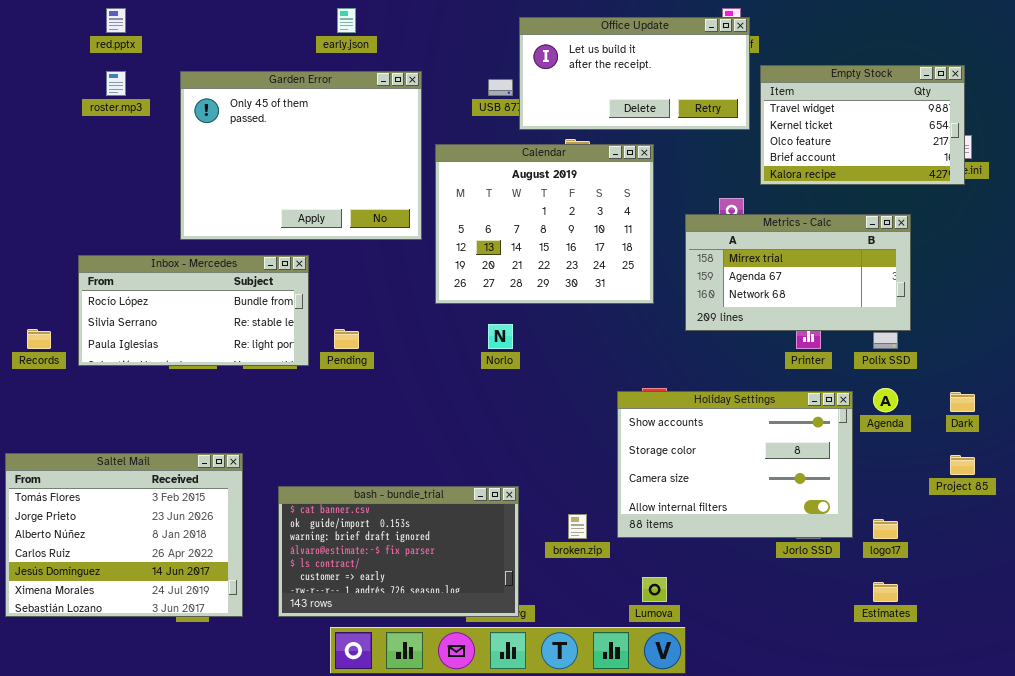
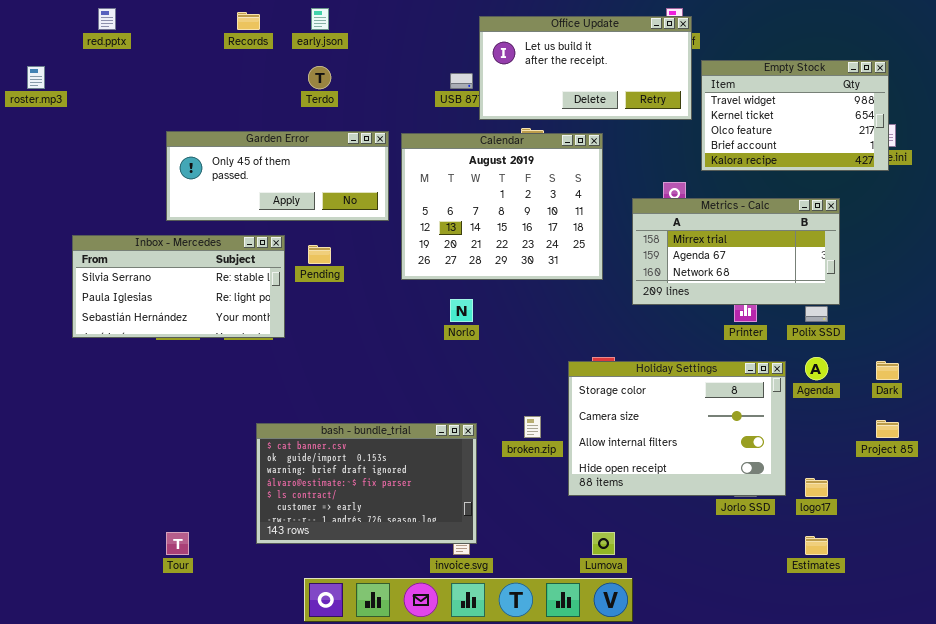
Garden Error: [180,71,422,240] -> [166,131,389,221], resized
roster.mp3: [106,71,126,96] -> [27,66,45,89], moved
Inbox - Mercedes: [78,255,309,366] -> [72,235,285,338], scrolled down 1 row
Records: [27,329,51,349] -> [237,12,260,30], moved
Pending: [334,329,359,349] -> [308,245,331,264], moved
Holiday Settings: [617,391,853,538] -> [568,361,786,496], scrolled down 1 row
Saltel Mail: [5,453,243,617] -> none, closed
bash - bundle_trial: [278,486,519,617] -> [256,423,477,544], moved
broken.zip: [568,514,587,539] -> [524,416,541,438], moved

